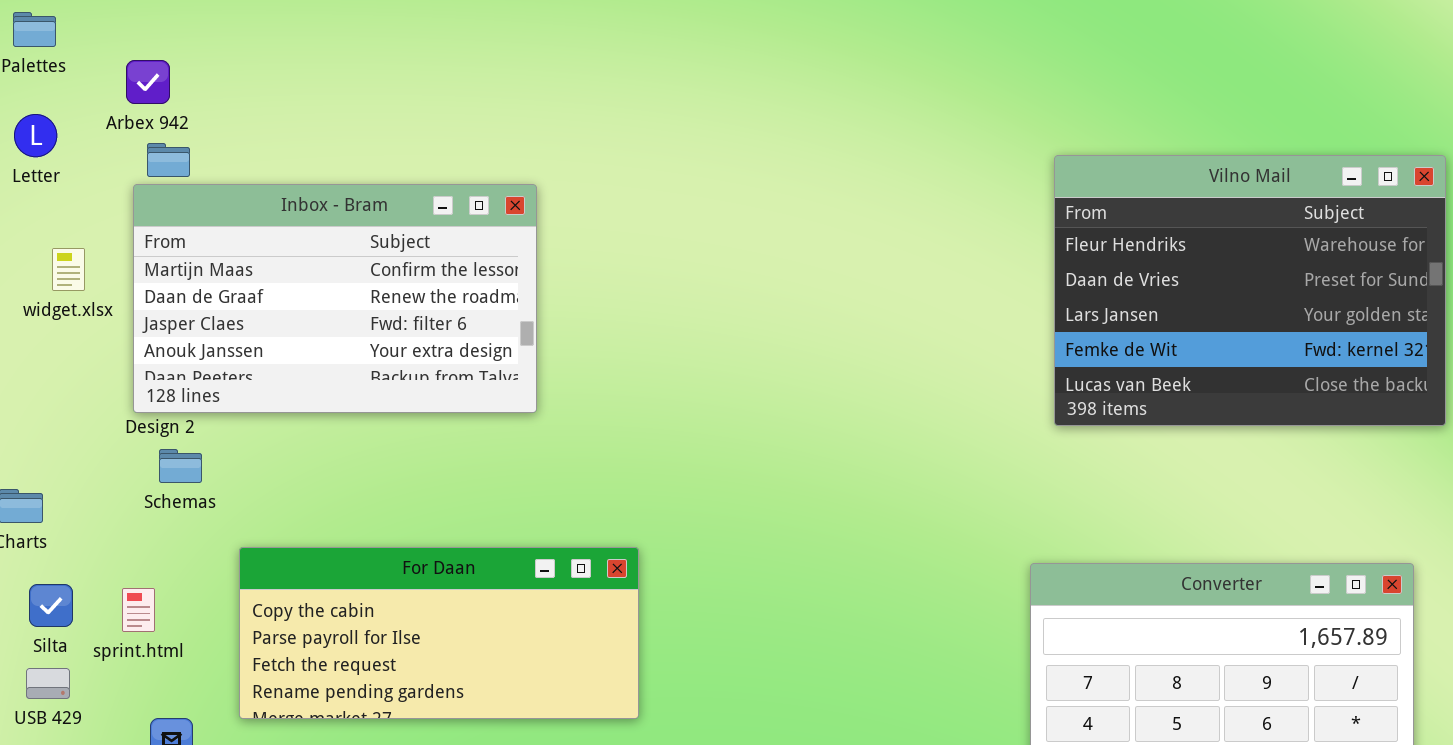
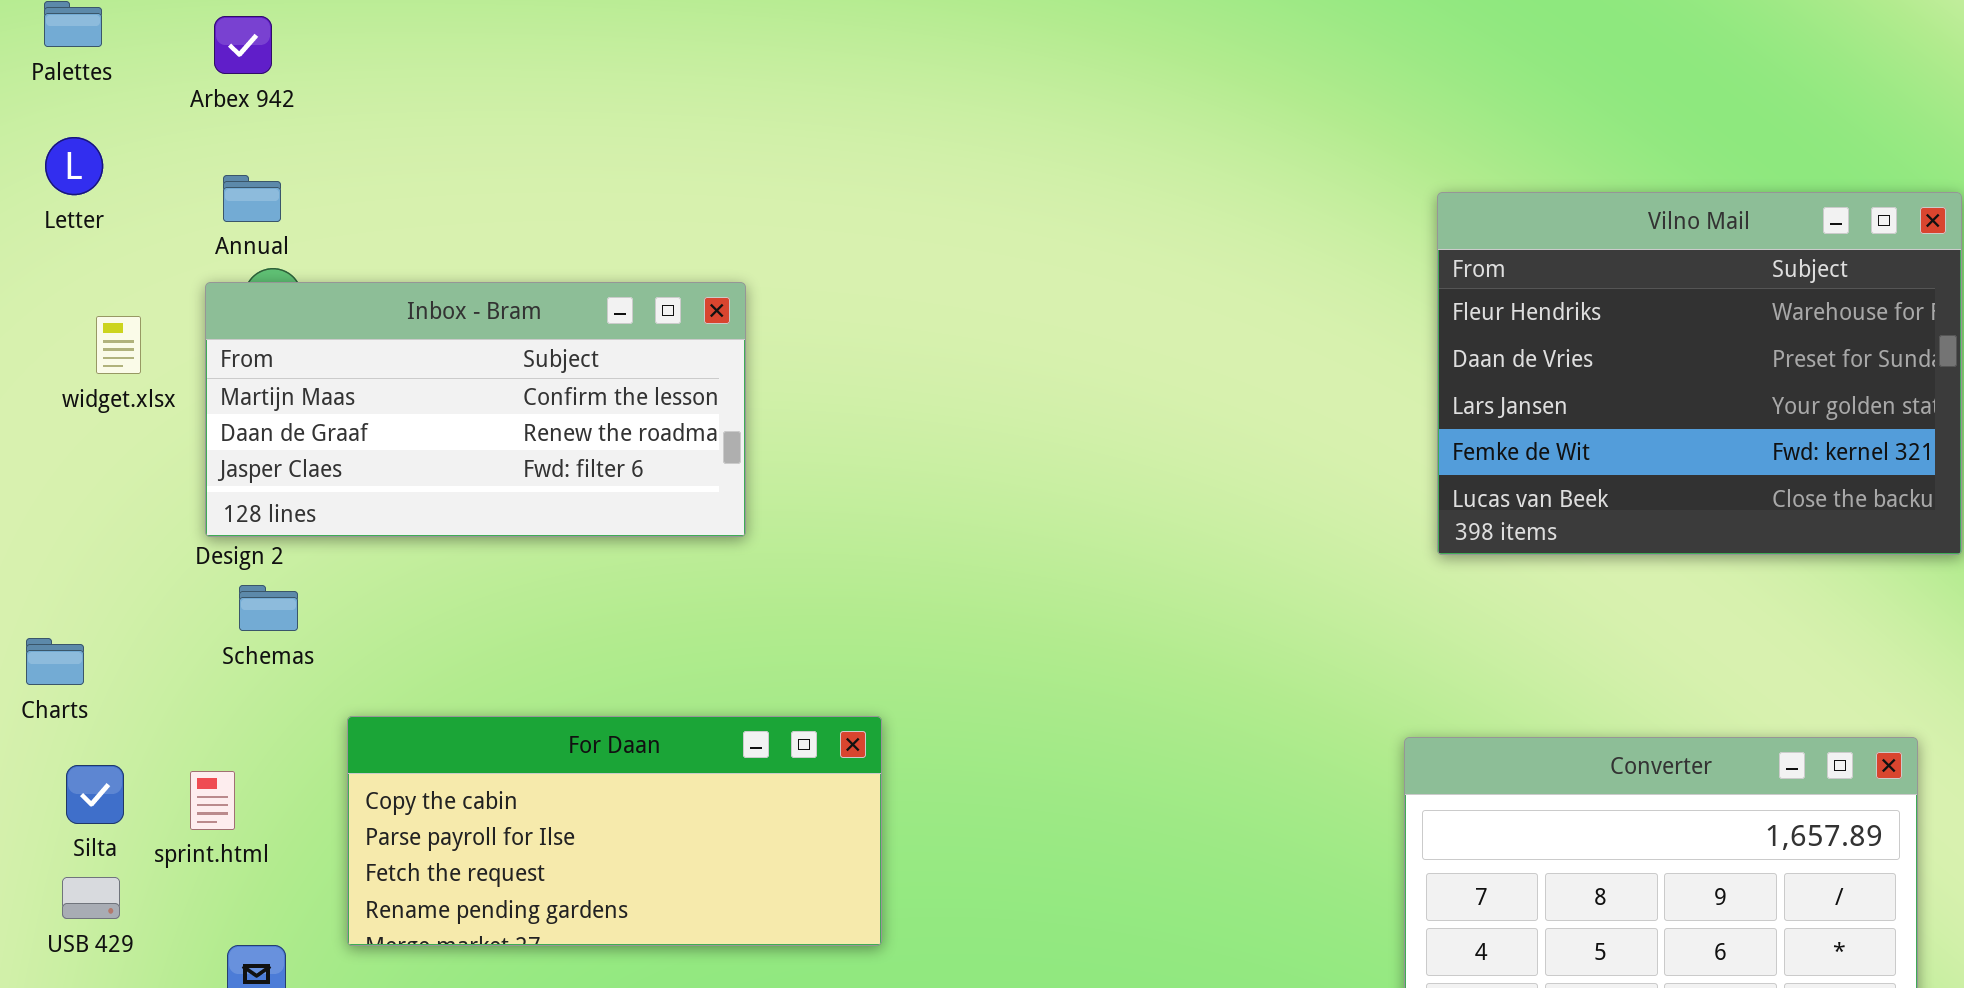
Arbex 942: [126,60,170,104] -> [214,16,272,74], moved
Inbox - Bram: [133,184,537,413] -> [205,282,746,537], resized

